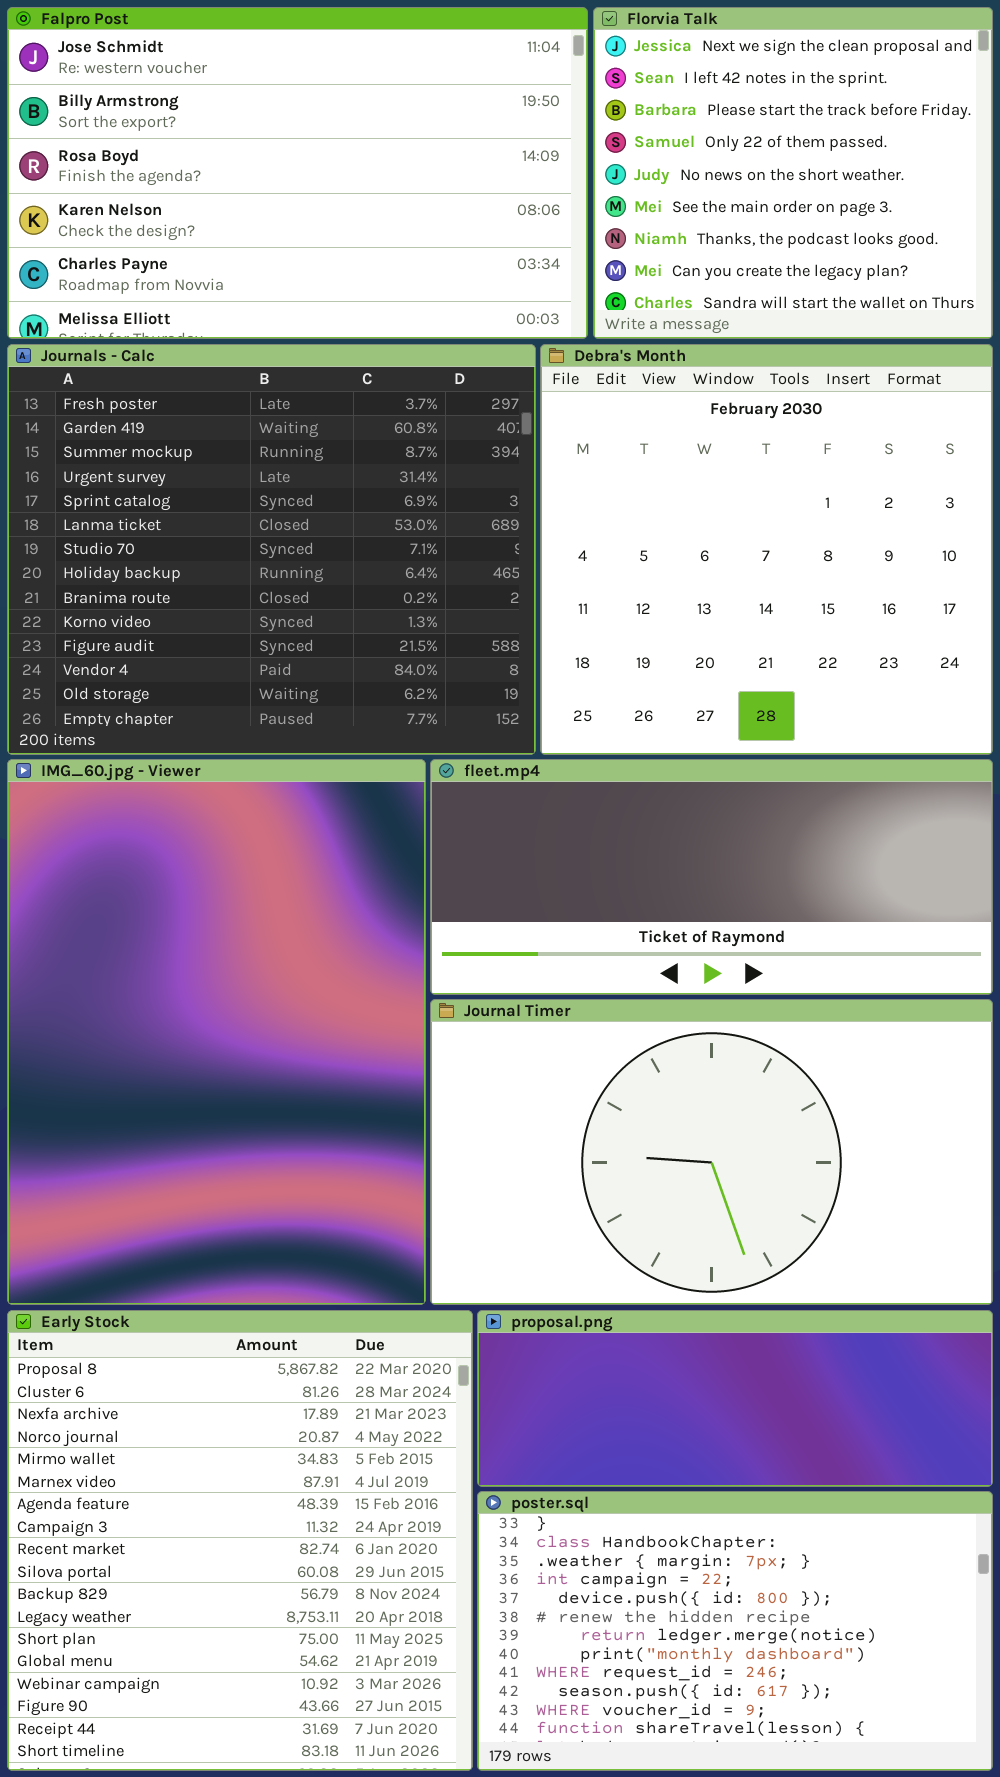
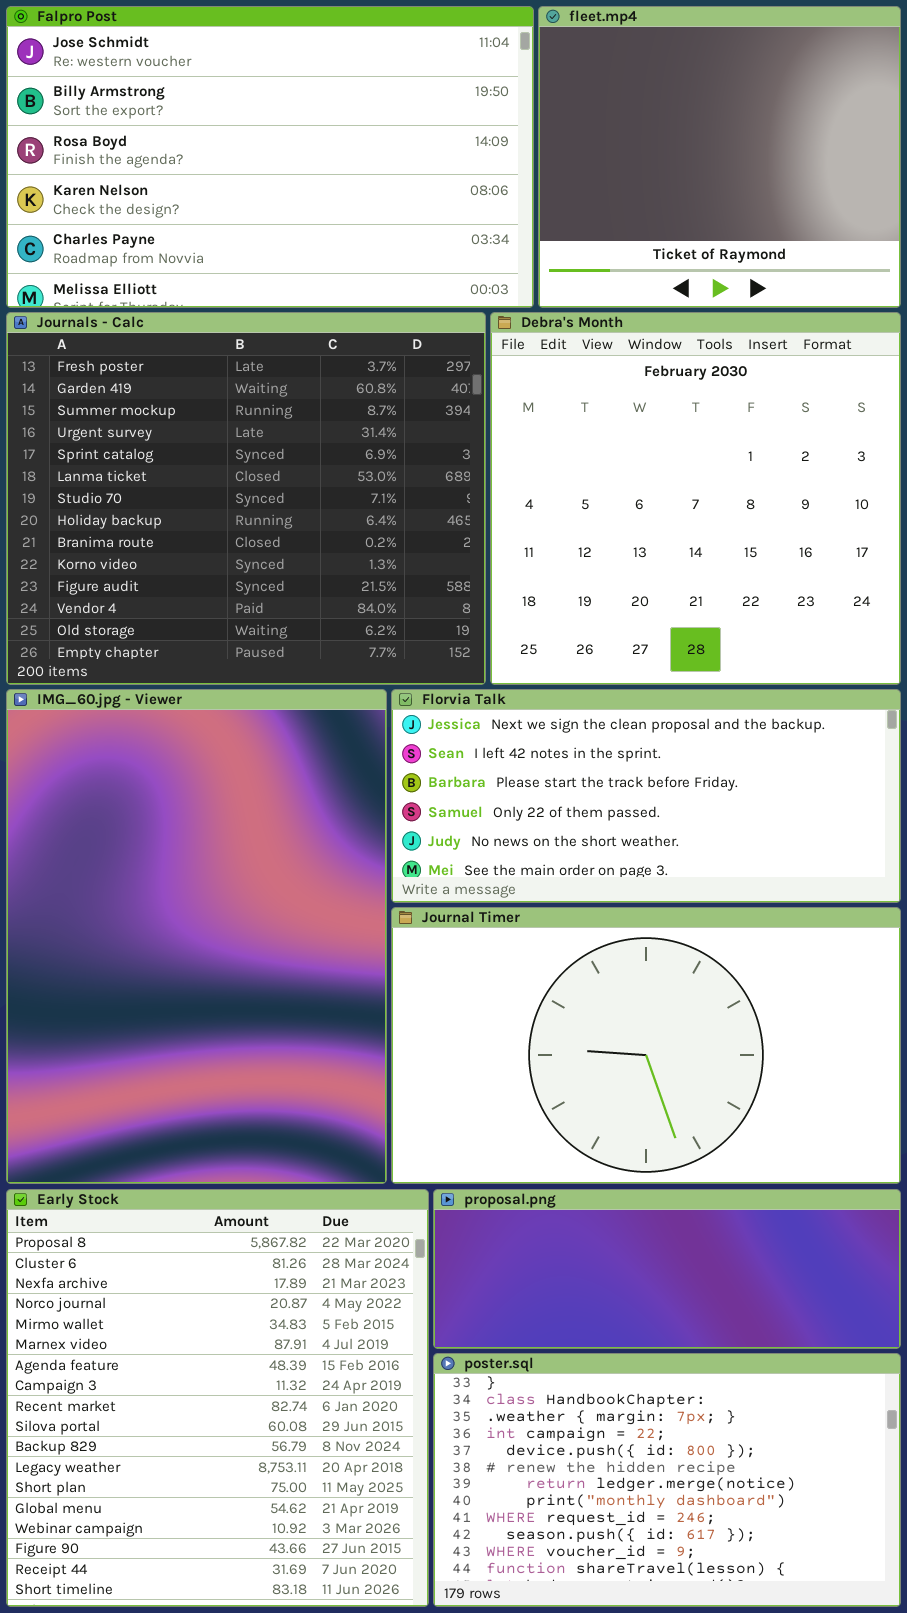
Florvia Talk: [593,7,993,339] -> [391,689,901,903], moved, resized
fleet.mp4: [430,759,993,995] -> [538,6,901,308], moved, resized

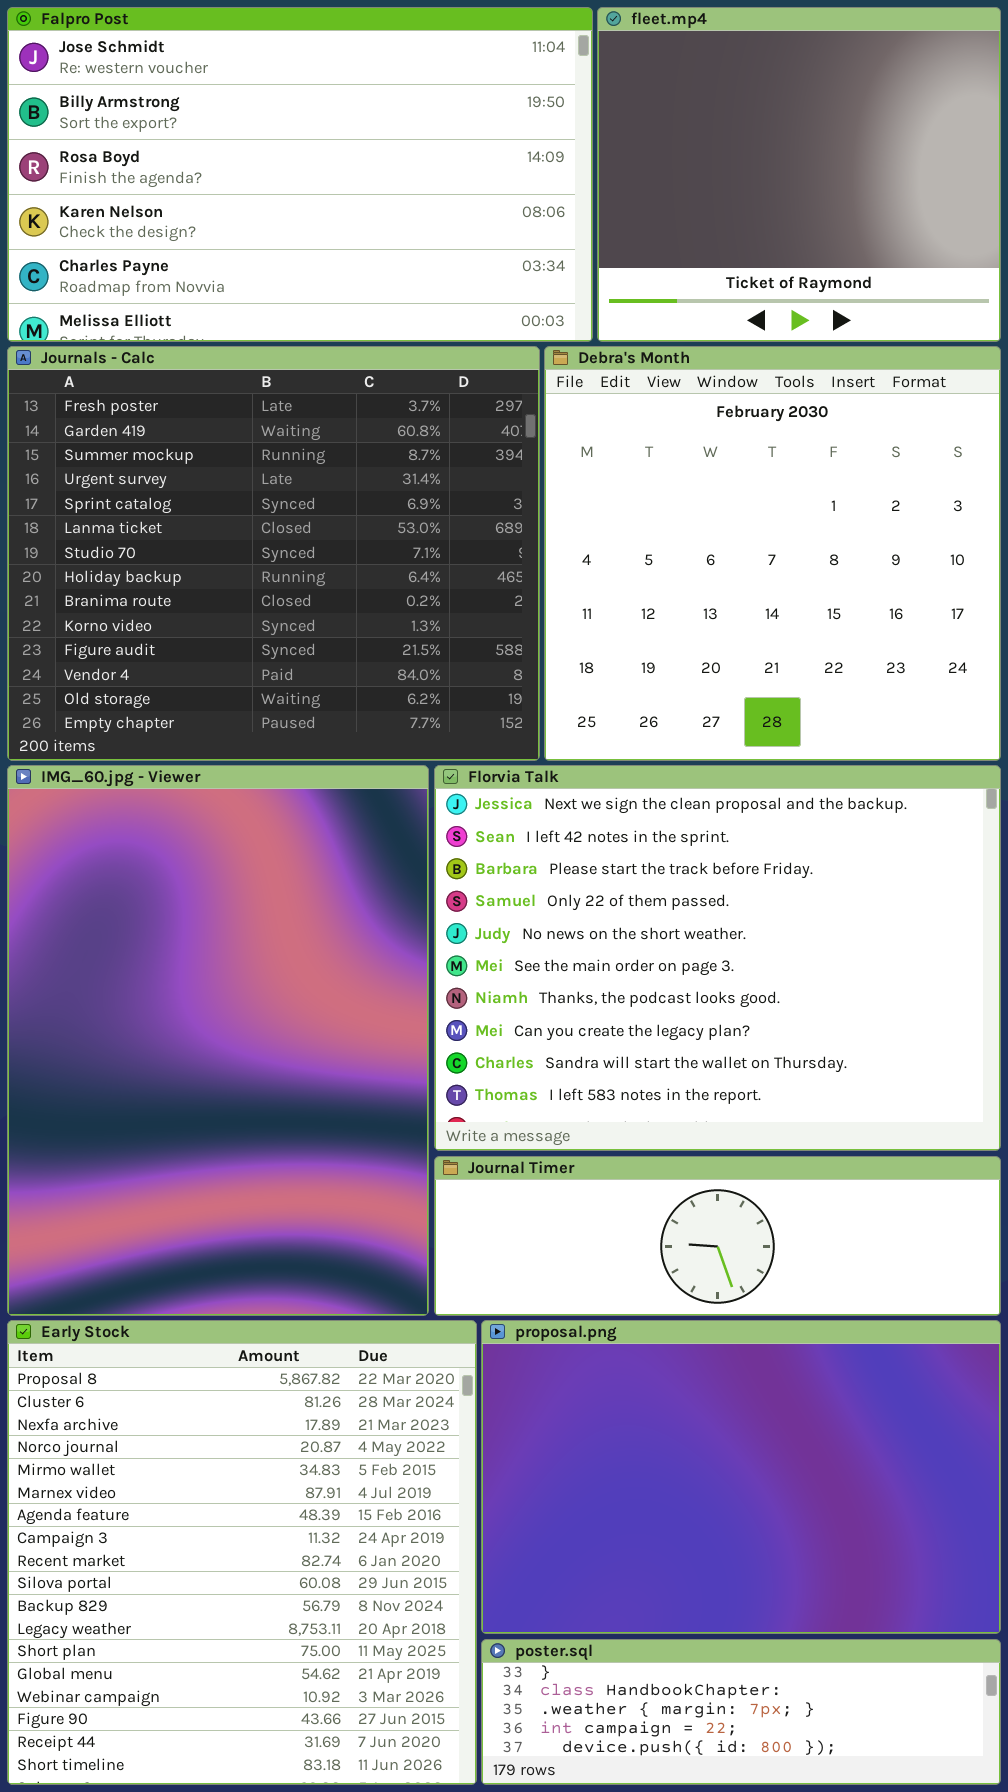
Florvia Talk: [391,689,901,903] -> [434,765,1001,1151], resized
Journal Timer: [391,907,901,1184] -> [434,1156,1001,1316], resized
proposal.png: [433,1189,901,1349] -> [481,1320,1001,1634], resized
poster.sql: [433,1353,901,1607] -> [481,1639,1001,1785], resized

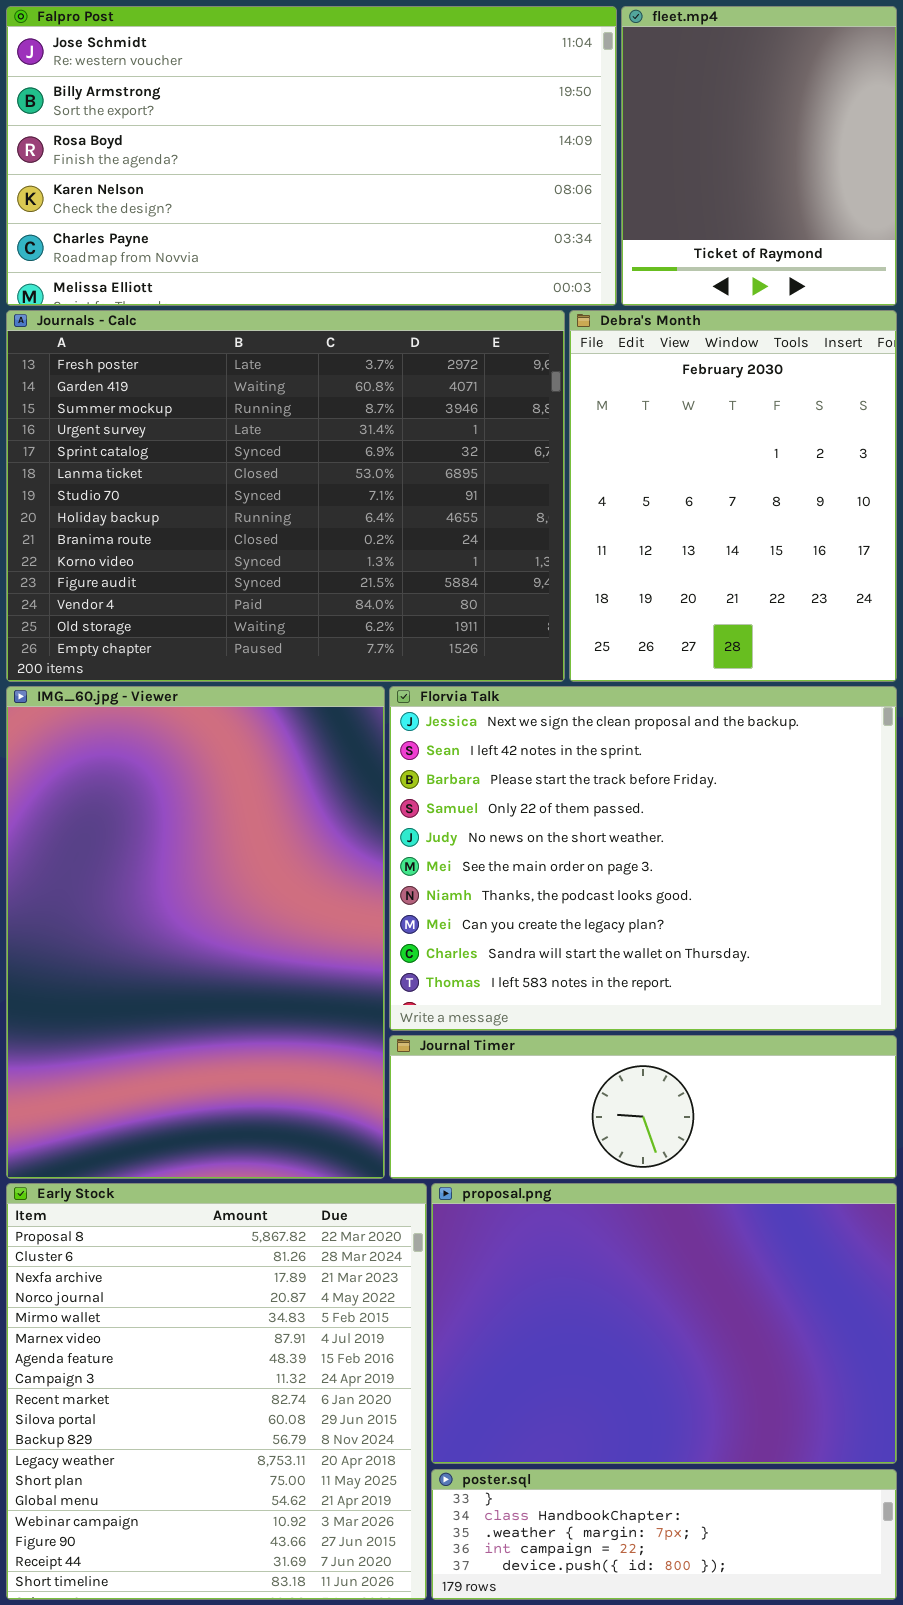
Falpro Post: [7,7,593,342] -> [6,6,617,306], resized
fleet.mp4: [597,7,1001,342] -> [621,6,897,306], resized
Journals - Calc: [7,346,540,761] -> [6,310,565,682], resized
Debra's Month: [544,346,1001,761] -> [569,310,897,682], resized

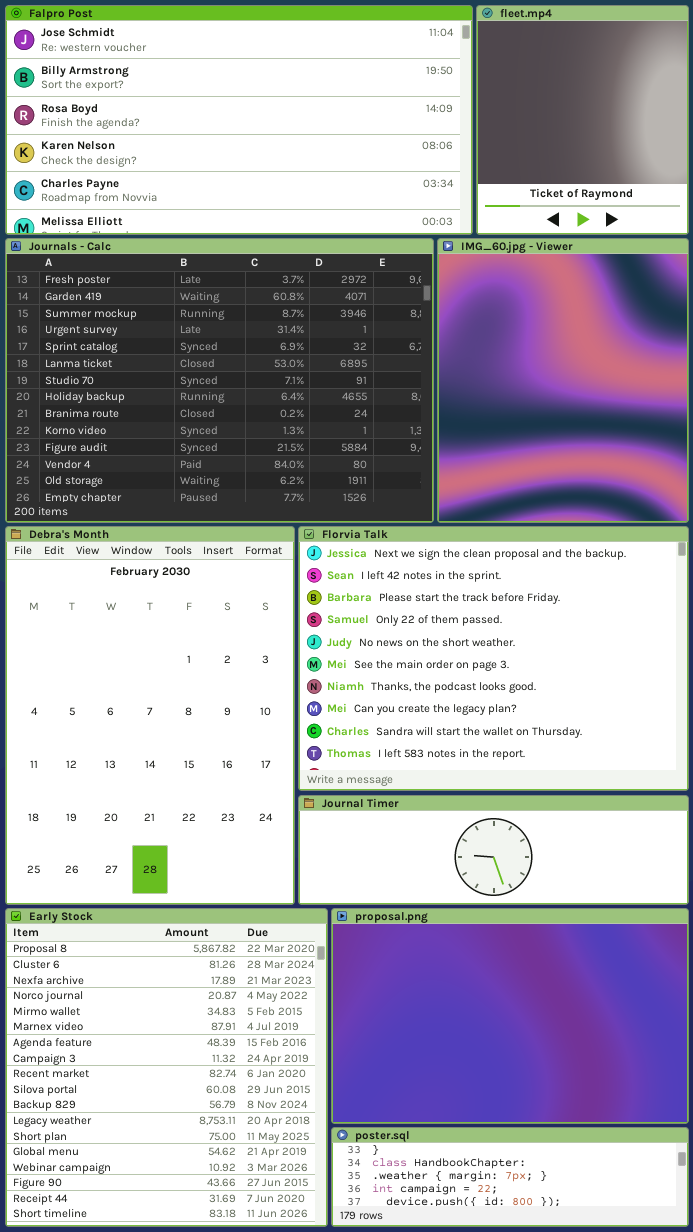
Debra's Month: [569,310,897,682] -> [5,526,295,905], moved, resized
IMG_60.jpg - Viewer: [6,686,385,1179] -> [437,238,689,523], moved, resized

